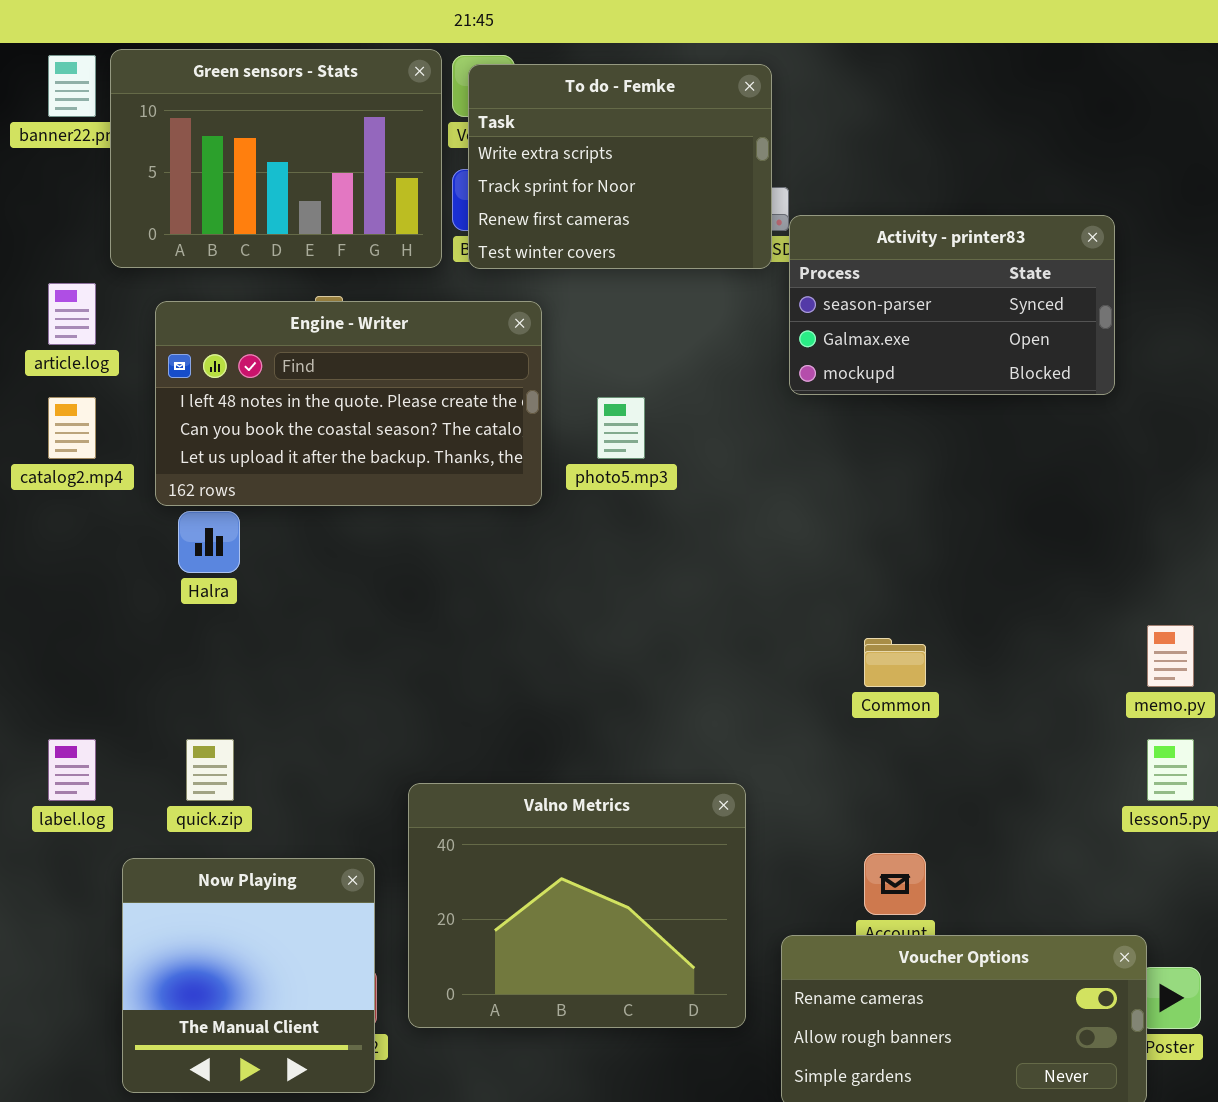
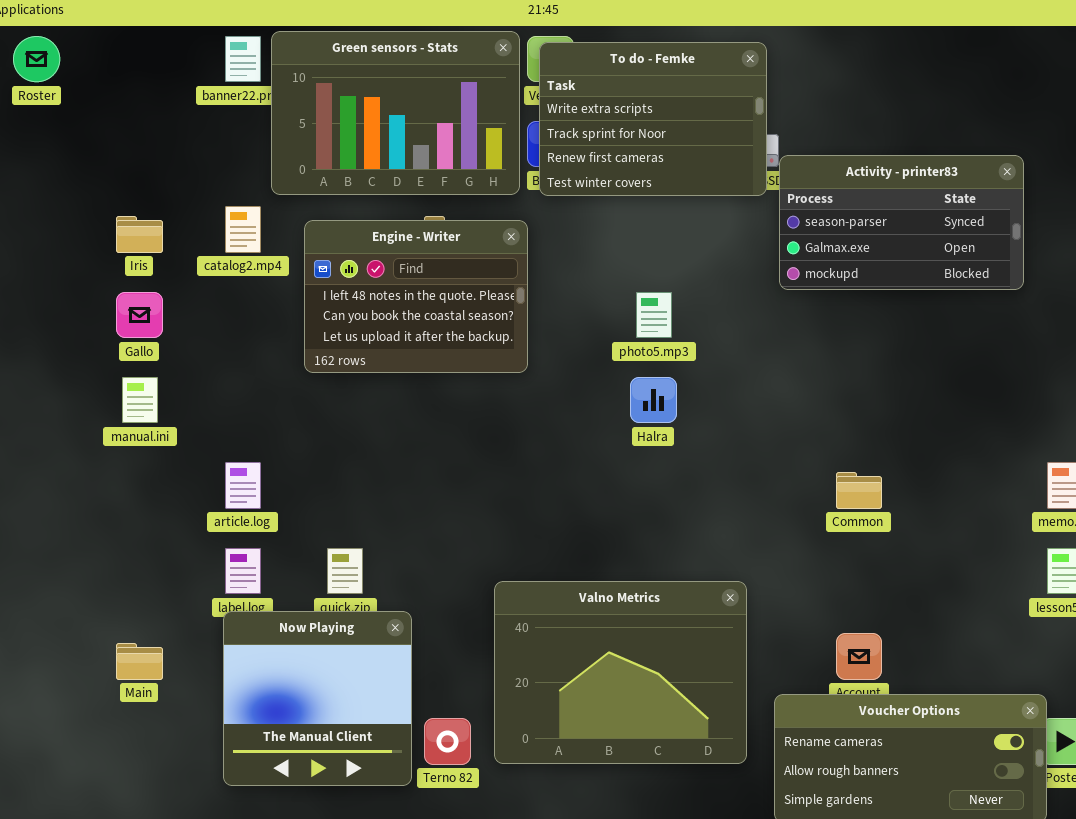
article.log: [48,283,96,345] -> [225,462,261,509], moved
Engine - Writer: [155,301,542,506] -> [304,220,528,373], resized
catalog2.mp4: [48,397,96,459] -> [225,206,261,253], moved
Halra: [178,511,240,573] -> [630,377,677,423], moved
Now Playing: [122,858,375,1093] -> [223,611,412,786], moved

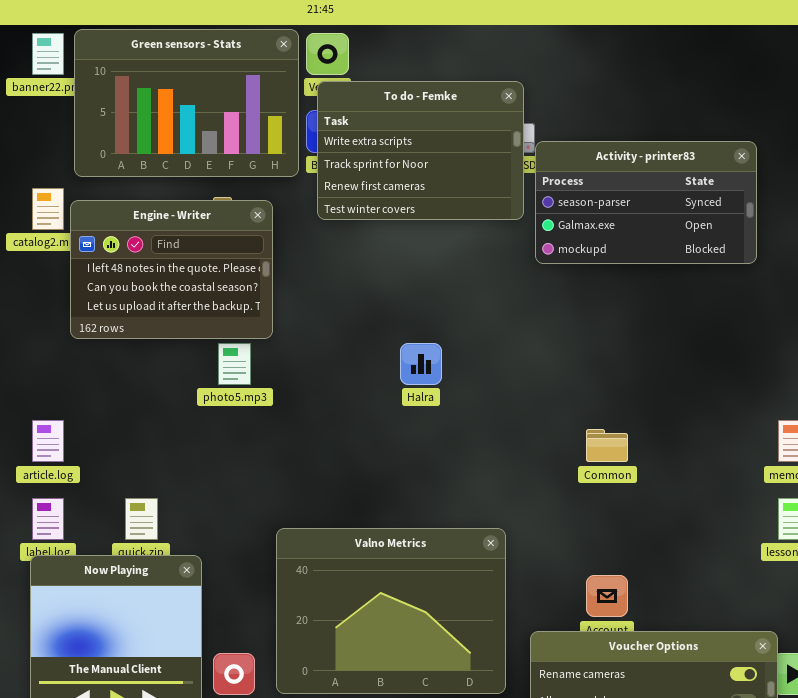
To do - Femke: [539,42,767,196] -> [317,81,524,220], moved
Engine - Writer: [304,220,528,373] -> [70,200,273,339], moved
photo5.mp3: [636,292,672,338] -> [218,343,251,385], moved

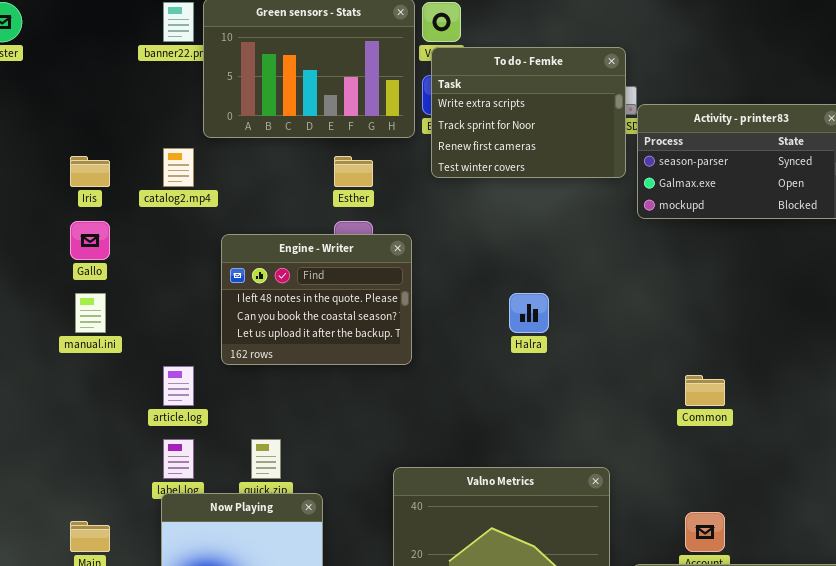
Engine - Writer: [70,200,273,339] -> [221,234,412,365], moved

